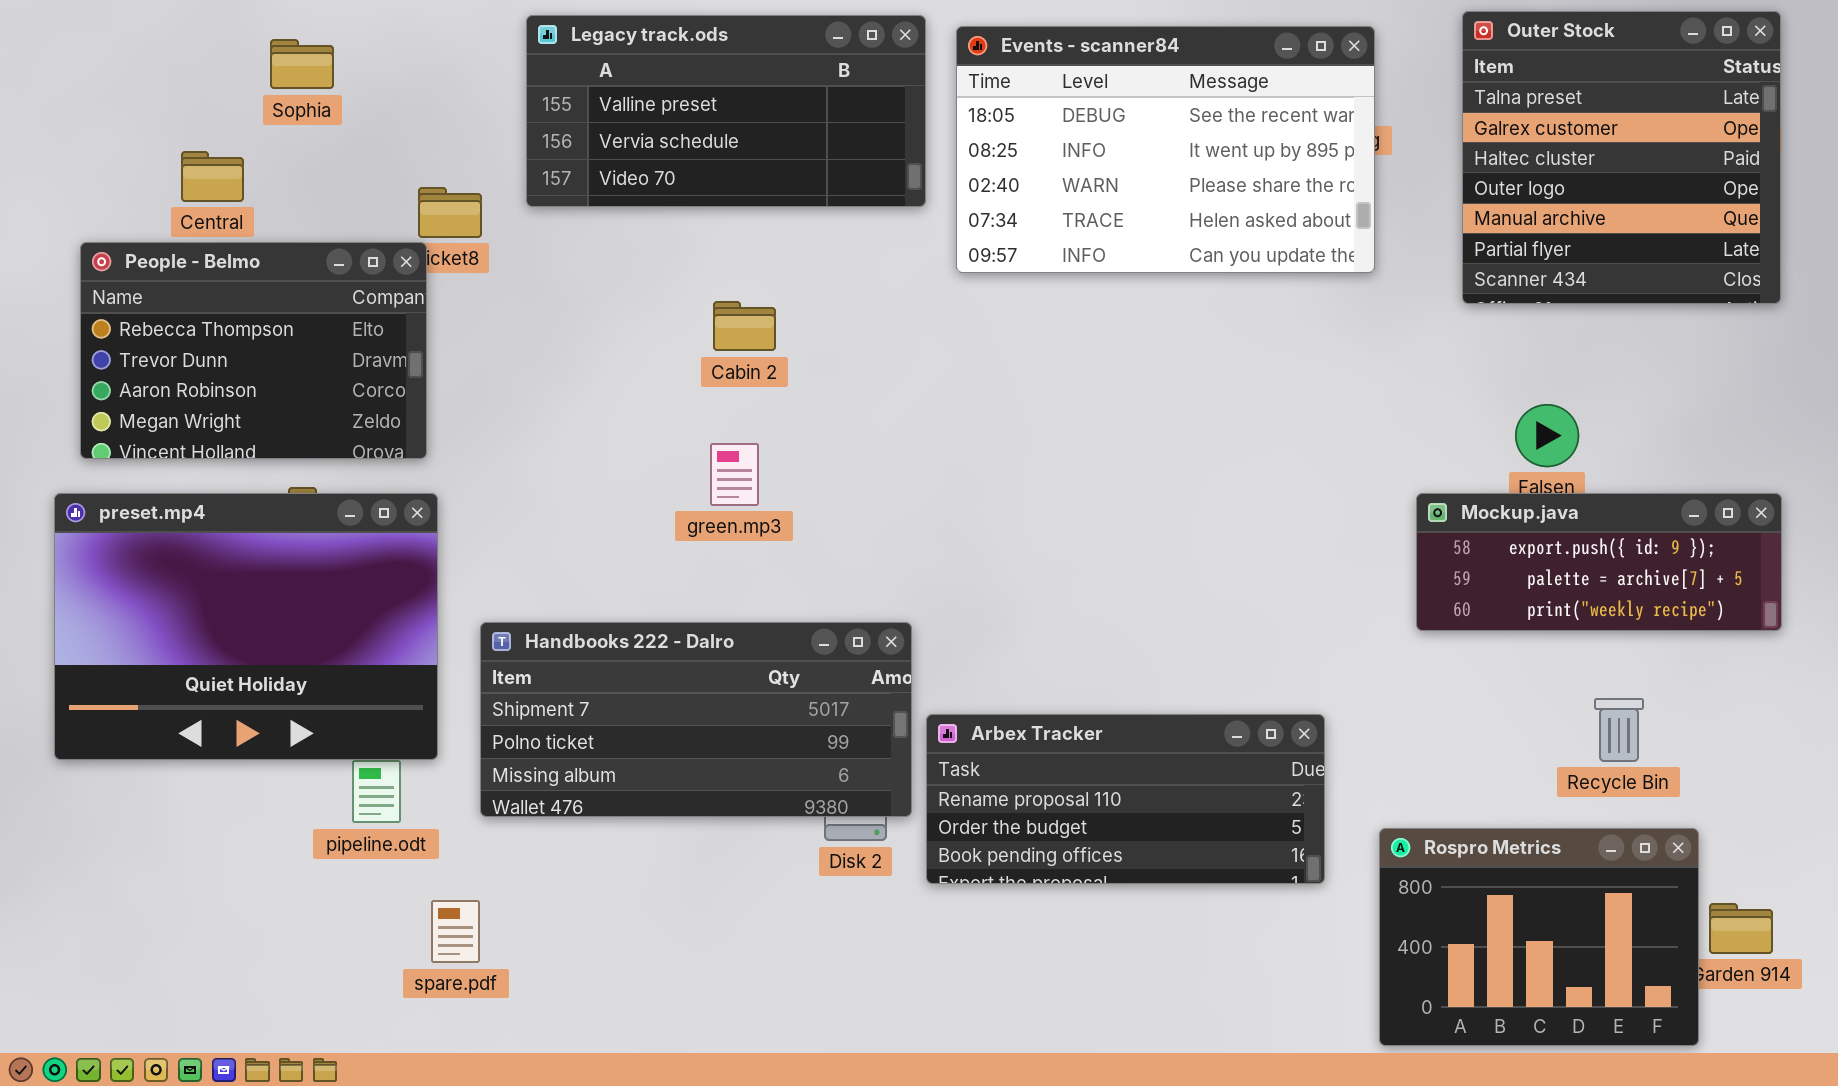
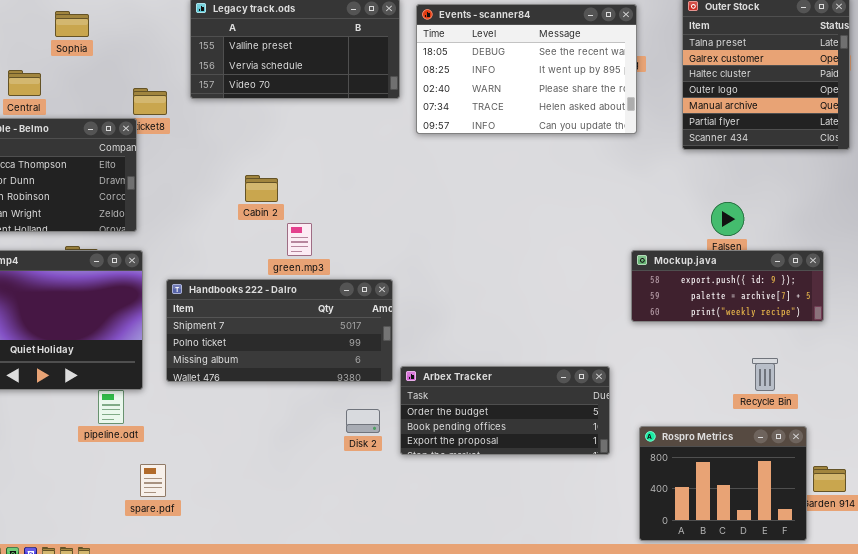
Cabin 2: [713,301,776,351] -> [245,175,278,202], moved
Mockup.java: [1416,493,1782,631] -> [631,250,824,322], moved
Handbooks 222 - Dalro: [480,622,912,817] -> [166,279,393,382], moved
Arbex Tracker: [926,714,1325,884] -> [400,366,610,455], scrolled down 1 row

